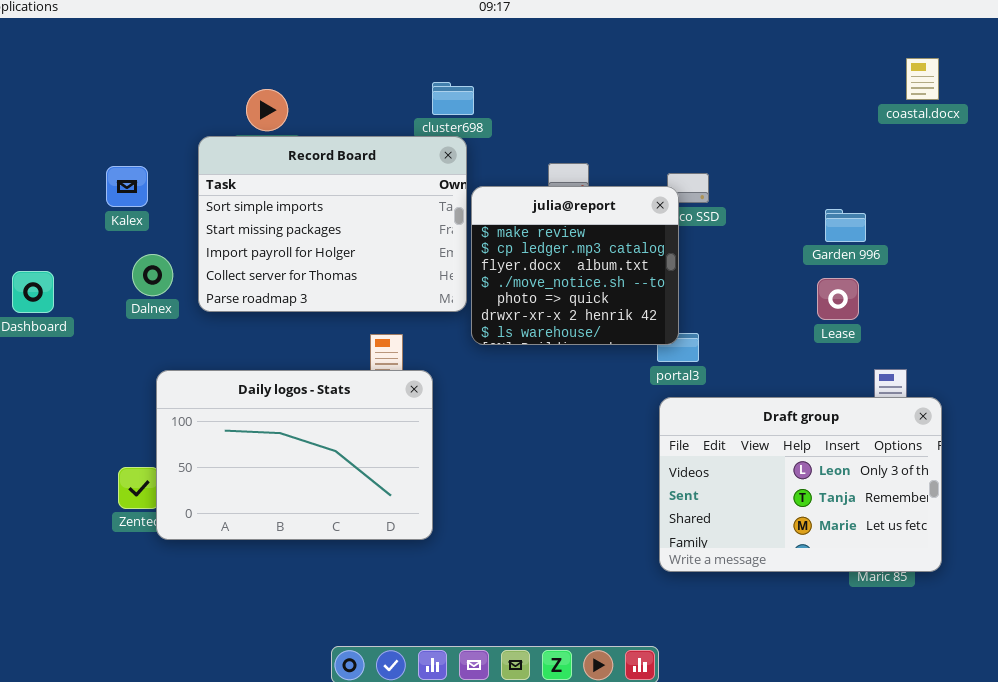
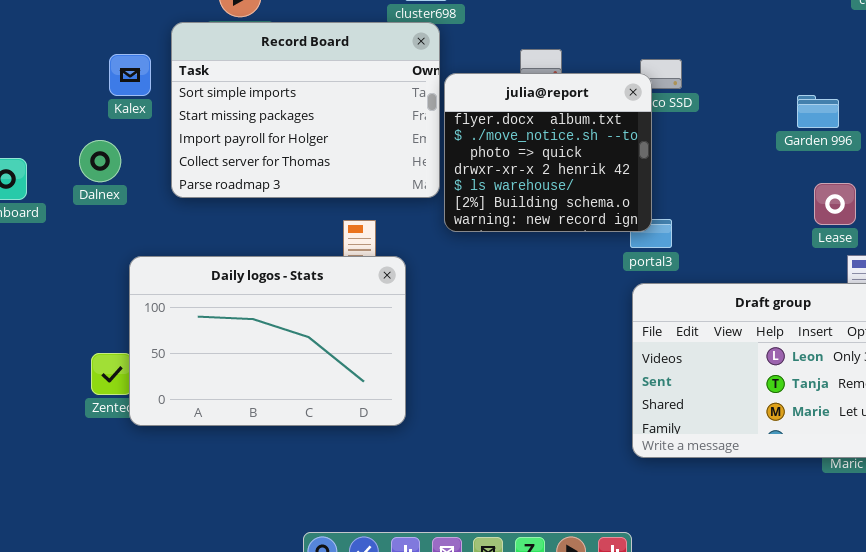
Kalex: [106,166,148,207] -> [109,54,151,96], moved
julia@report: [471,186,679,345] -> [444,73,652,232], scrolled down 2 rows
Dalnex: [132,254,173,296] -> [79,140,121,182], moved
Lease: [817,278,859,320] -> [814,183,856,225], moved

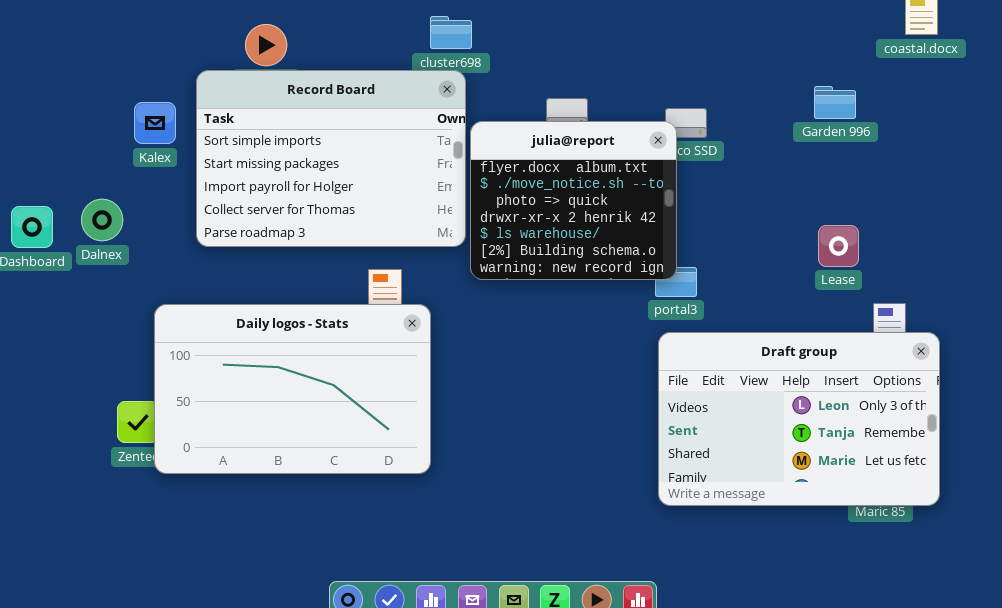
Garden 996: [797,95,839,128] -> [814,86,856,119], moved
Dalnex: [79,140,121,182] -> [81,199,123,241], moved
Lease: [814,183,856,225] -> [818,225,859,267], moved

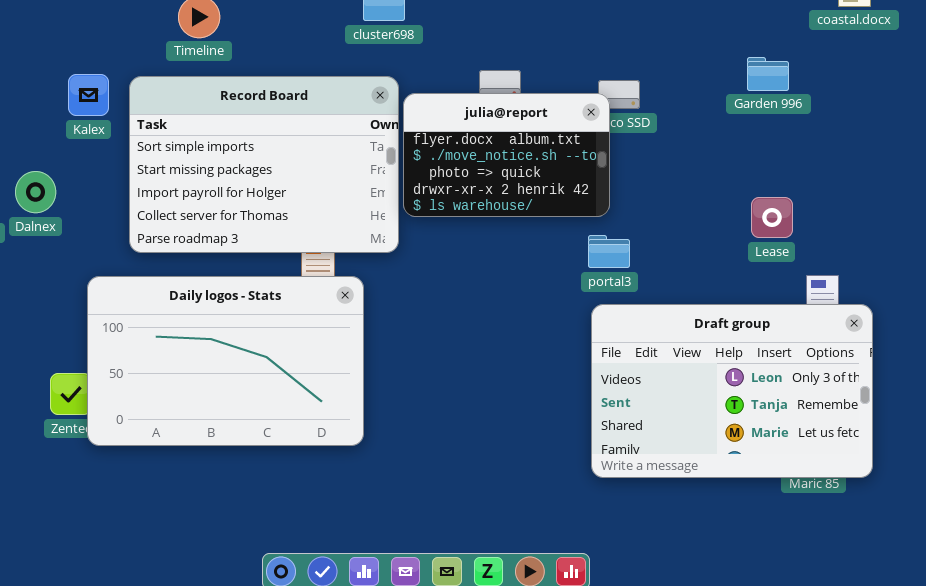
Record Board: [196,70,466,247] -> [129,76,399,253], moved
julia@report: [470,121,677,280] -> [403,93,610,217], resized

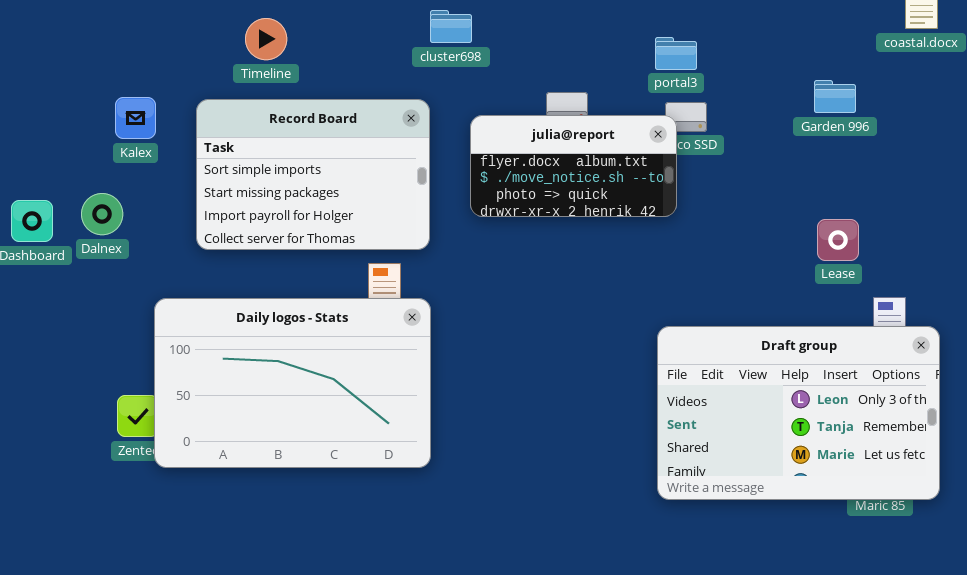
Kalex: [68,74,109,116] -> [115,97,156,139], moved
Record Board: [129,76,399,253] -> [196,99,430,250], resized
julia@report: [403,93,610,217] -> [470,115,677,217], resized
portal3: [588,235,630,268] -> [655,37,697,70], moved

